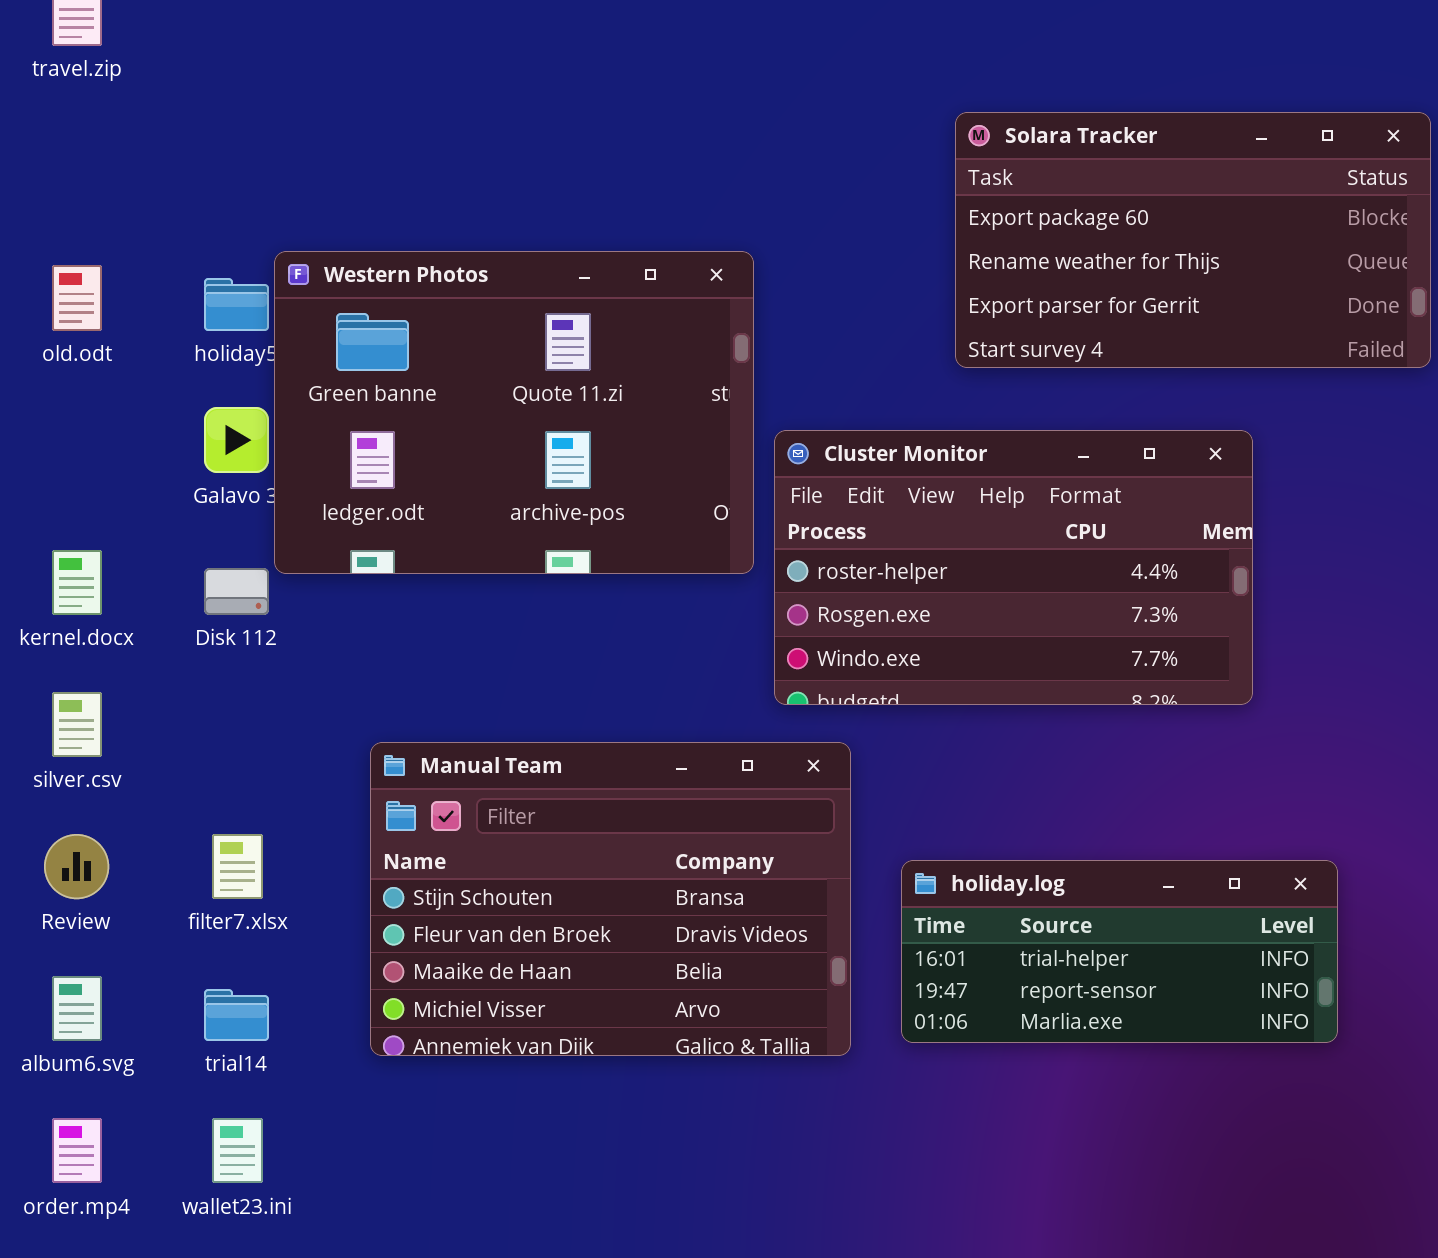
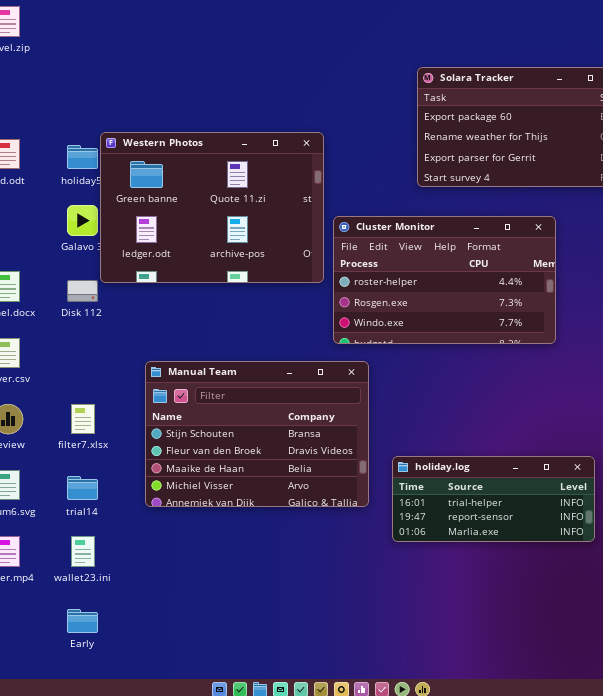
holiday.log: [901,860,1338,1043] -> [392,456,595,542], moved

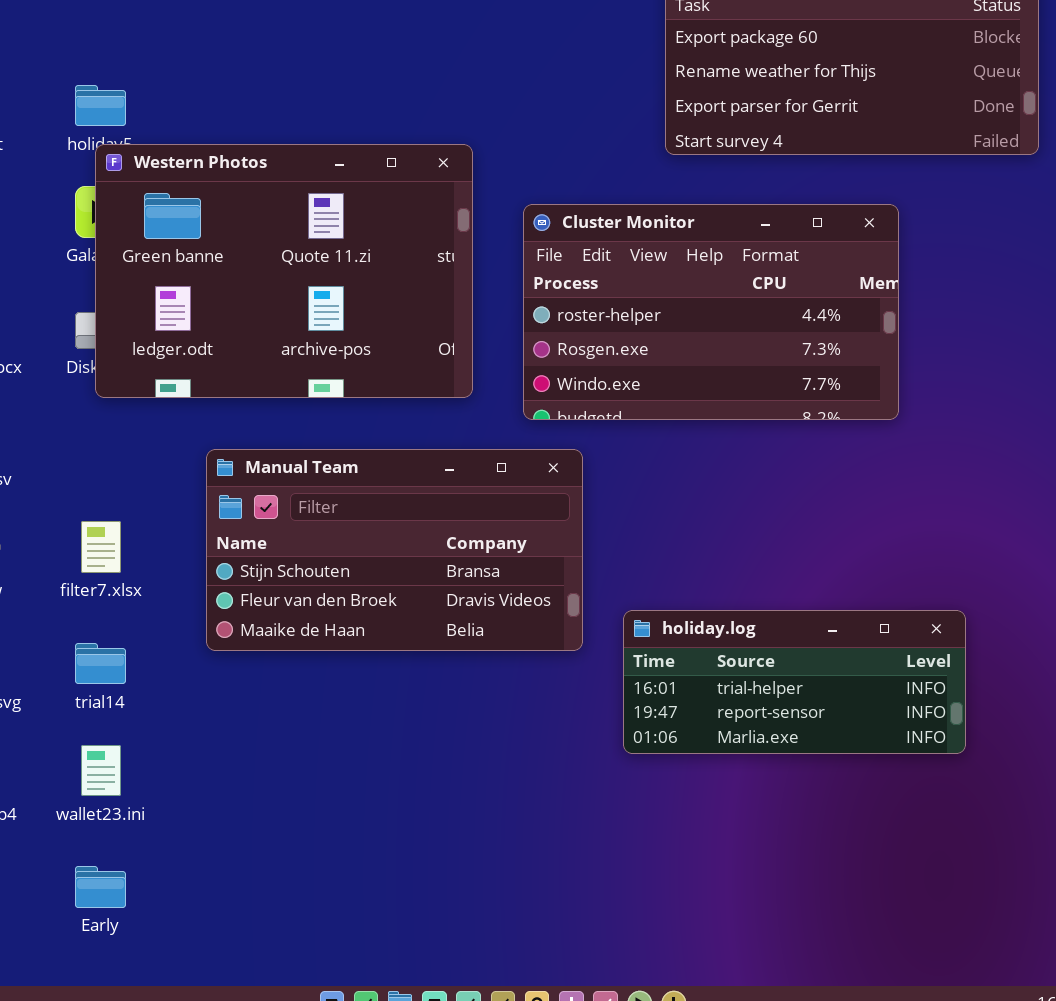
Western Photos: [100,132,324,283] -> [95,144,473,398], moved
Manual Team: [145,361,369,507] -> [206,449,583,651], resized

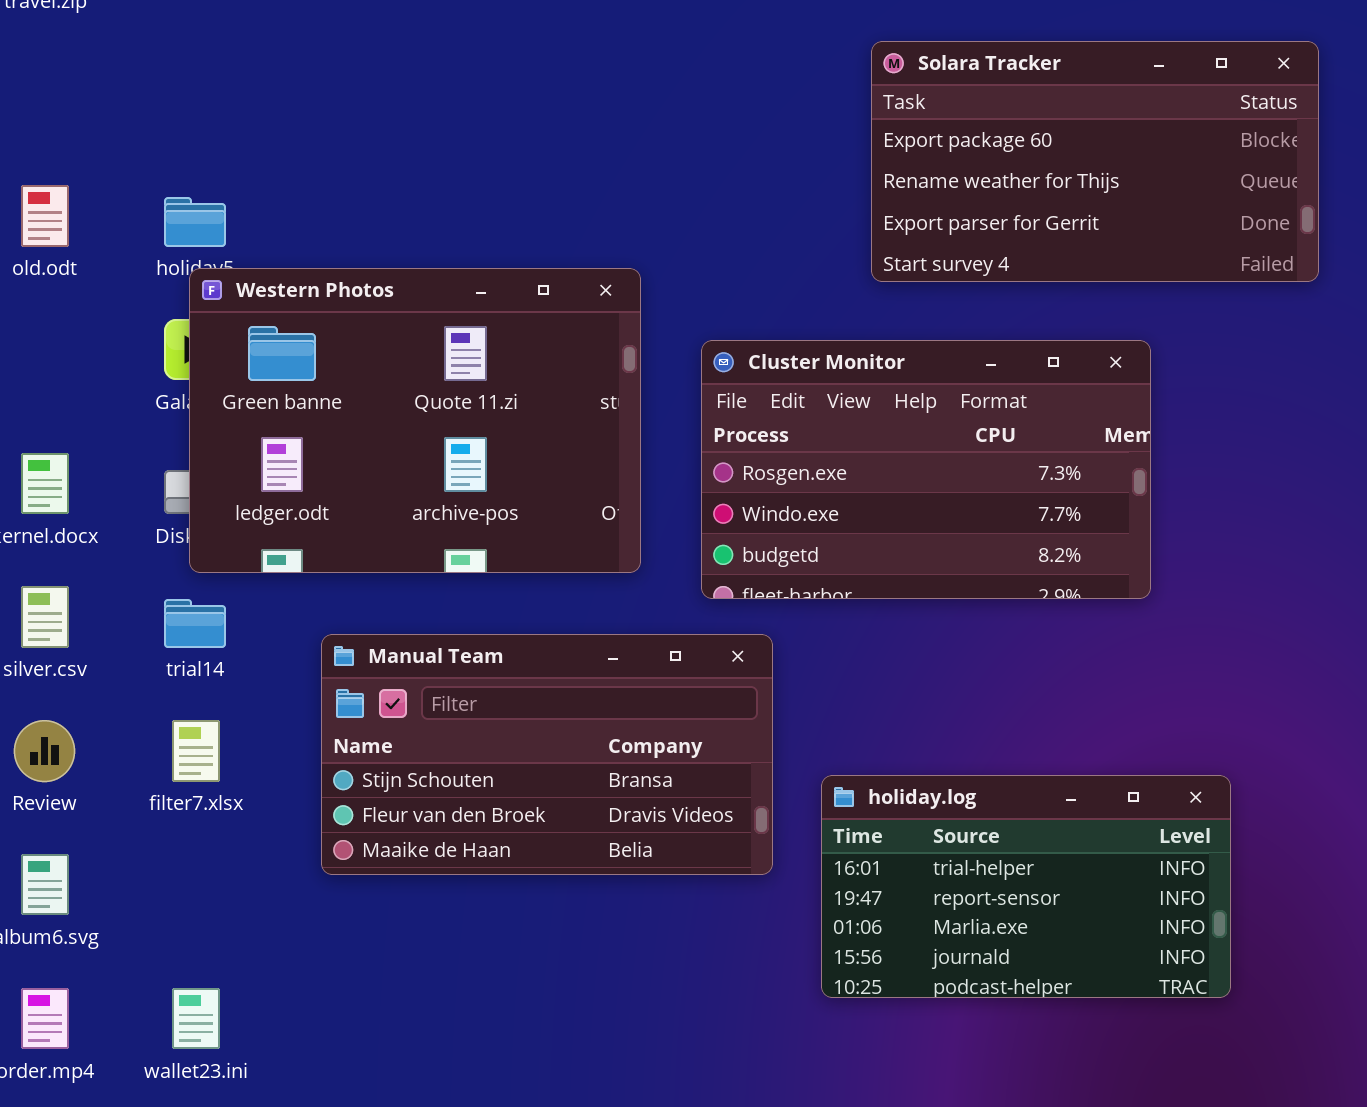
Cluster Monitor: [523,204,899,420] -> [701,340,1151,599], scrolled down 1 row
holiday.log: [623,610,966,754] -> [821,775,1231,998], resized
trial14: [75,643,126,684] -> [164,599,226,648], moved

